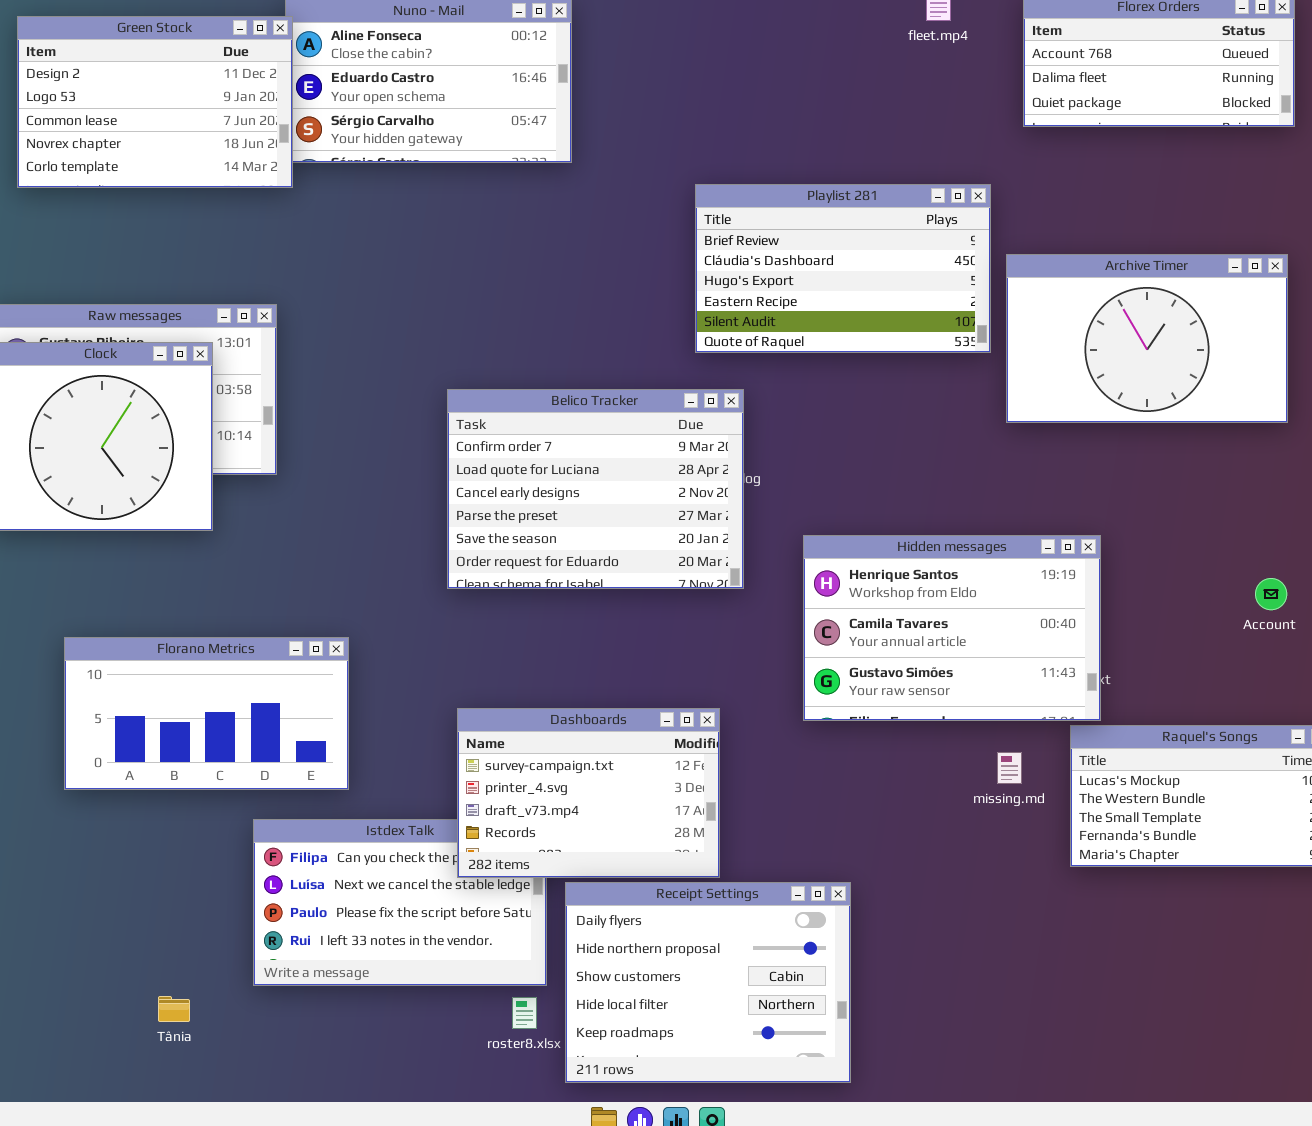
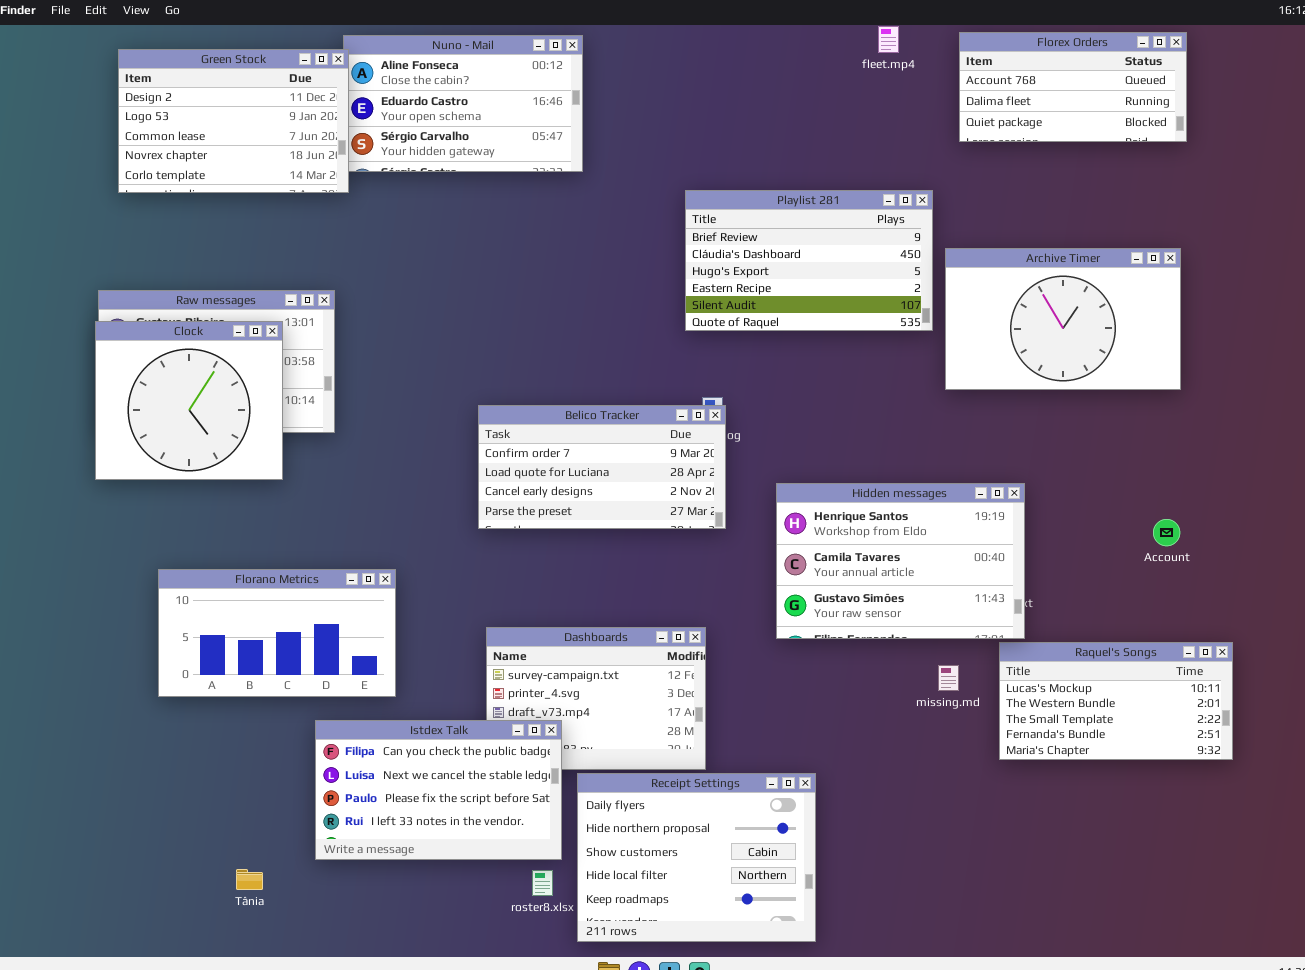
Belico Tracker: [447,389,744,589] -> [478,405,726,529], resized
Istdex Talk: [253,819,547,986] -> [315,720,562,860], raised

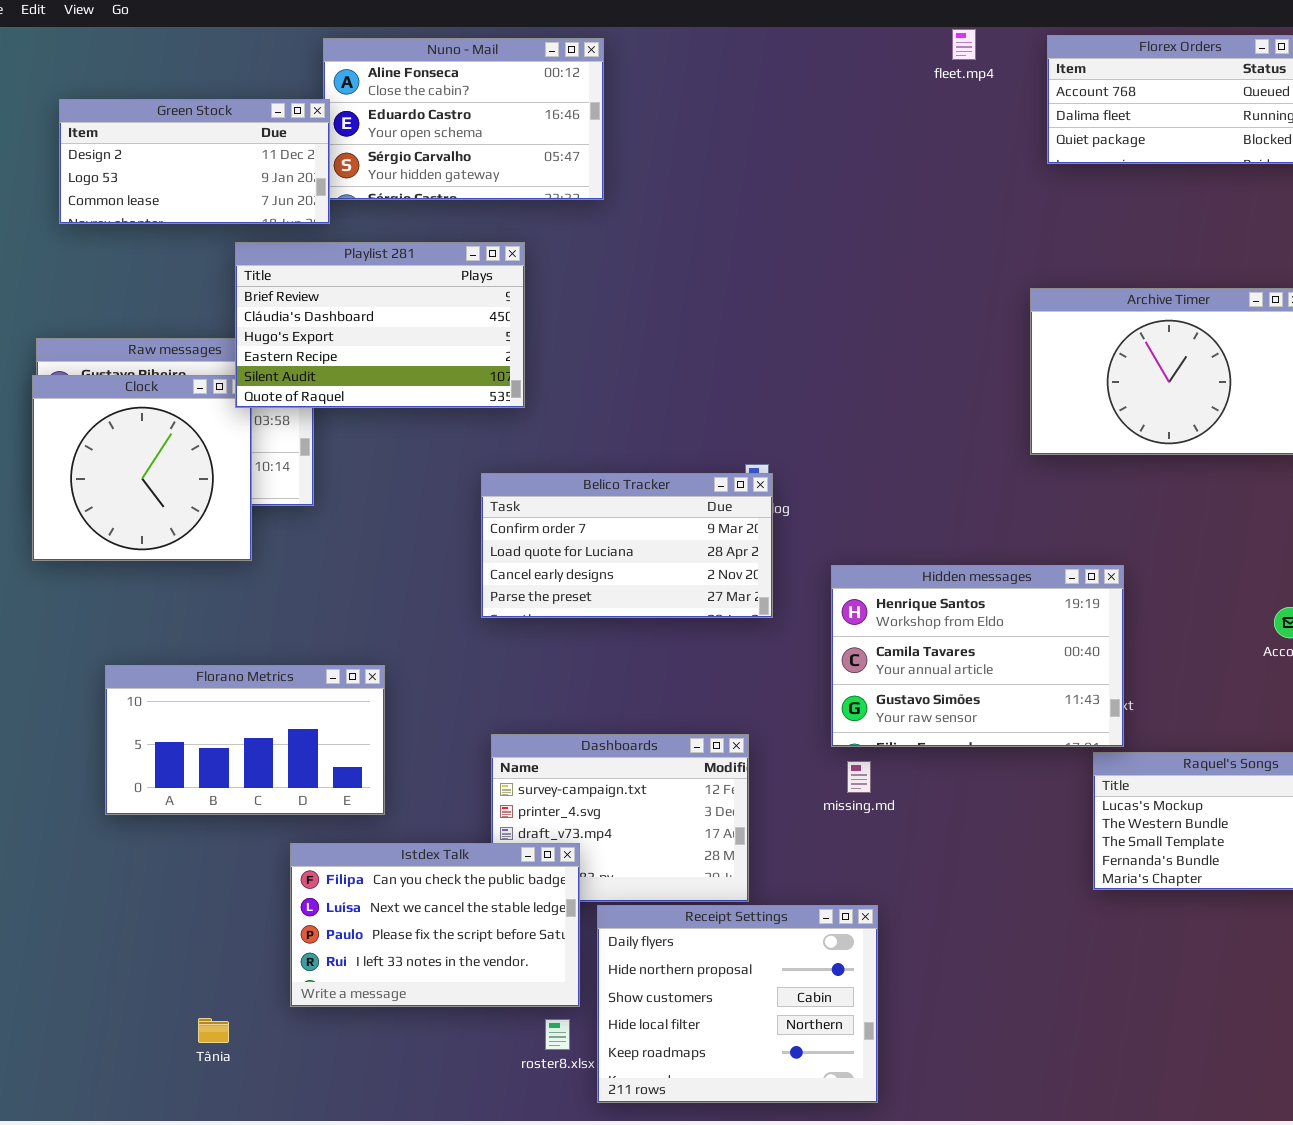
Green Stock: [118,49,349,193] -> [59,99,330,224], resized
Playlist 281: [685,190,933,331] -> [235,242,525,408], moved
missing.md: [938,665,959,691] -> [847,761,871,793], moved

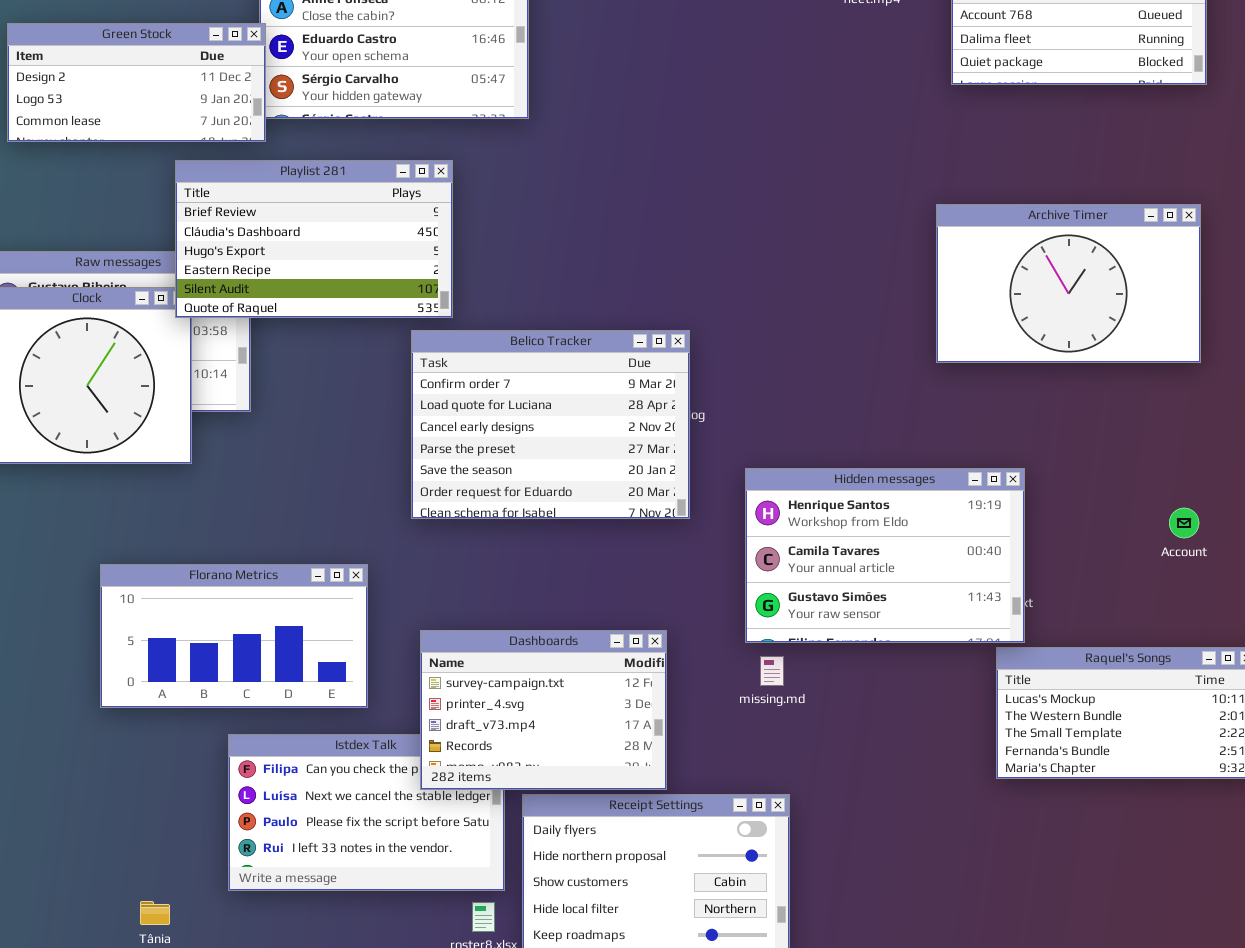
Belico Tracker: [481,473,773,618] -> [411,330,690,519], resized
Florano Metrics: [105,665,385,815] -> [100,564,368,708], moved
Dashboards: [491,734,749,902] -> [420,630,667,790], raised

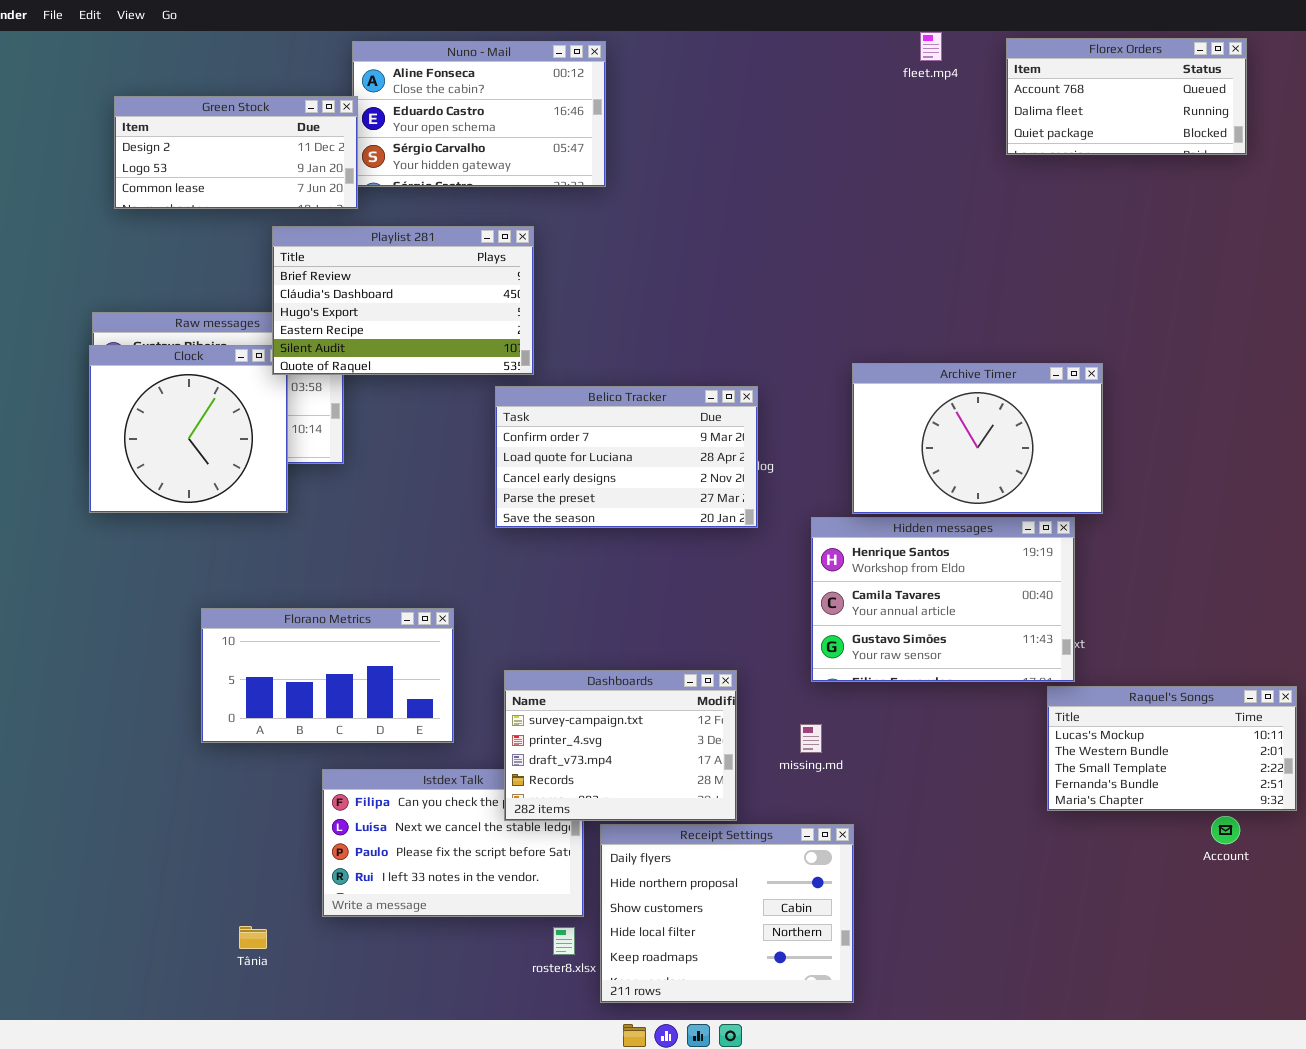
Archive Timer: [936,204,1201,363] -> [852,363,1103,514], moved
Belico Tracker: [411,330,690,519] -> [495,386,758,528], resized
Account: [1169,508,1199,538] -> [1211,816,1240,844], moved
missing.md: [760,656,784,686] -> [800,724,822,753], moved

